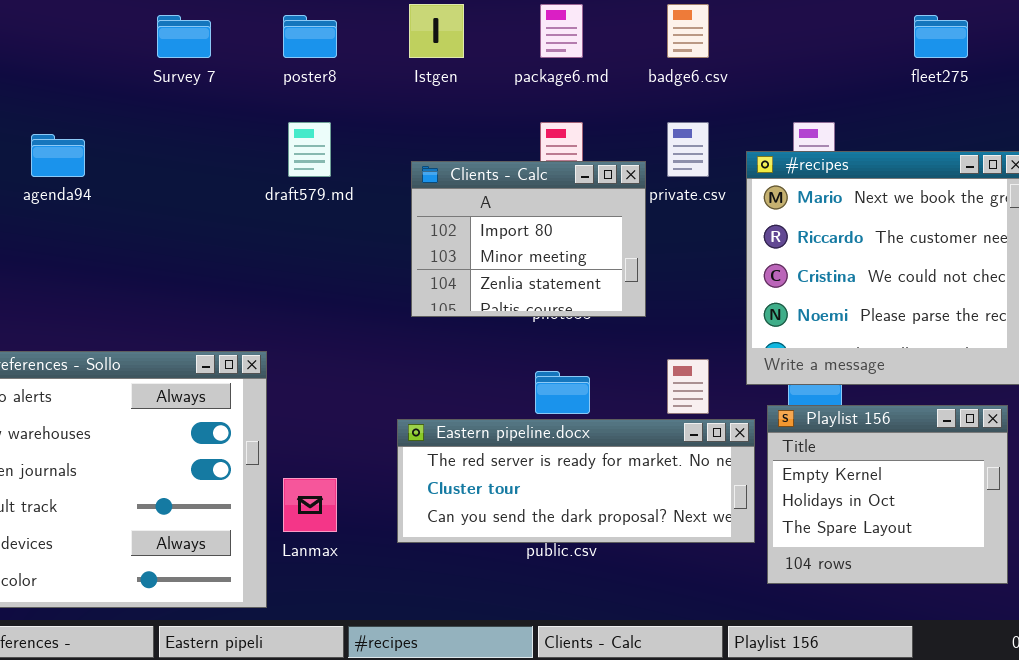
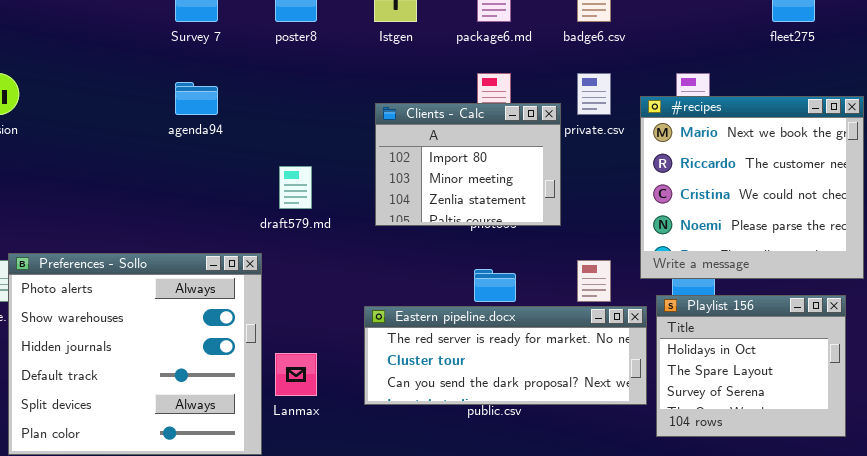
draft579.md: [288,122,331,177] -> [279,166,312,209], moved
agenda94: [31,134,85,177] -> [175,82,218,115], moved
Playlist 156: [767,405,1008,584] -> [656,295,846,437], scrolled down 1 row

